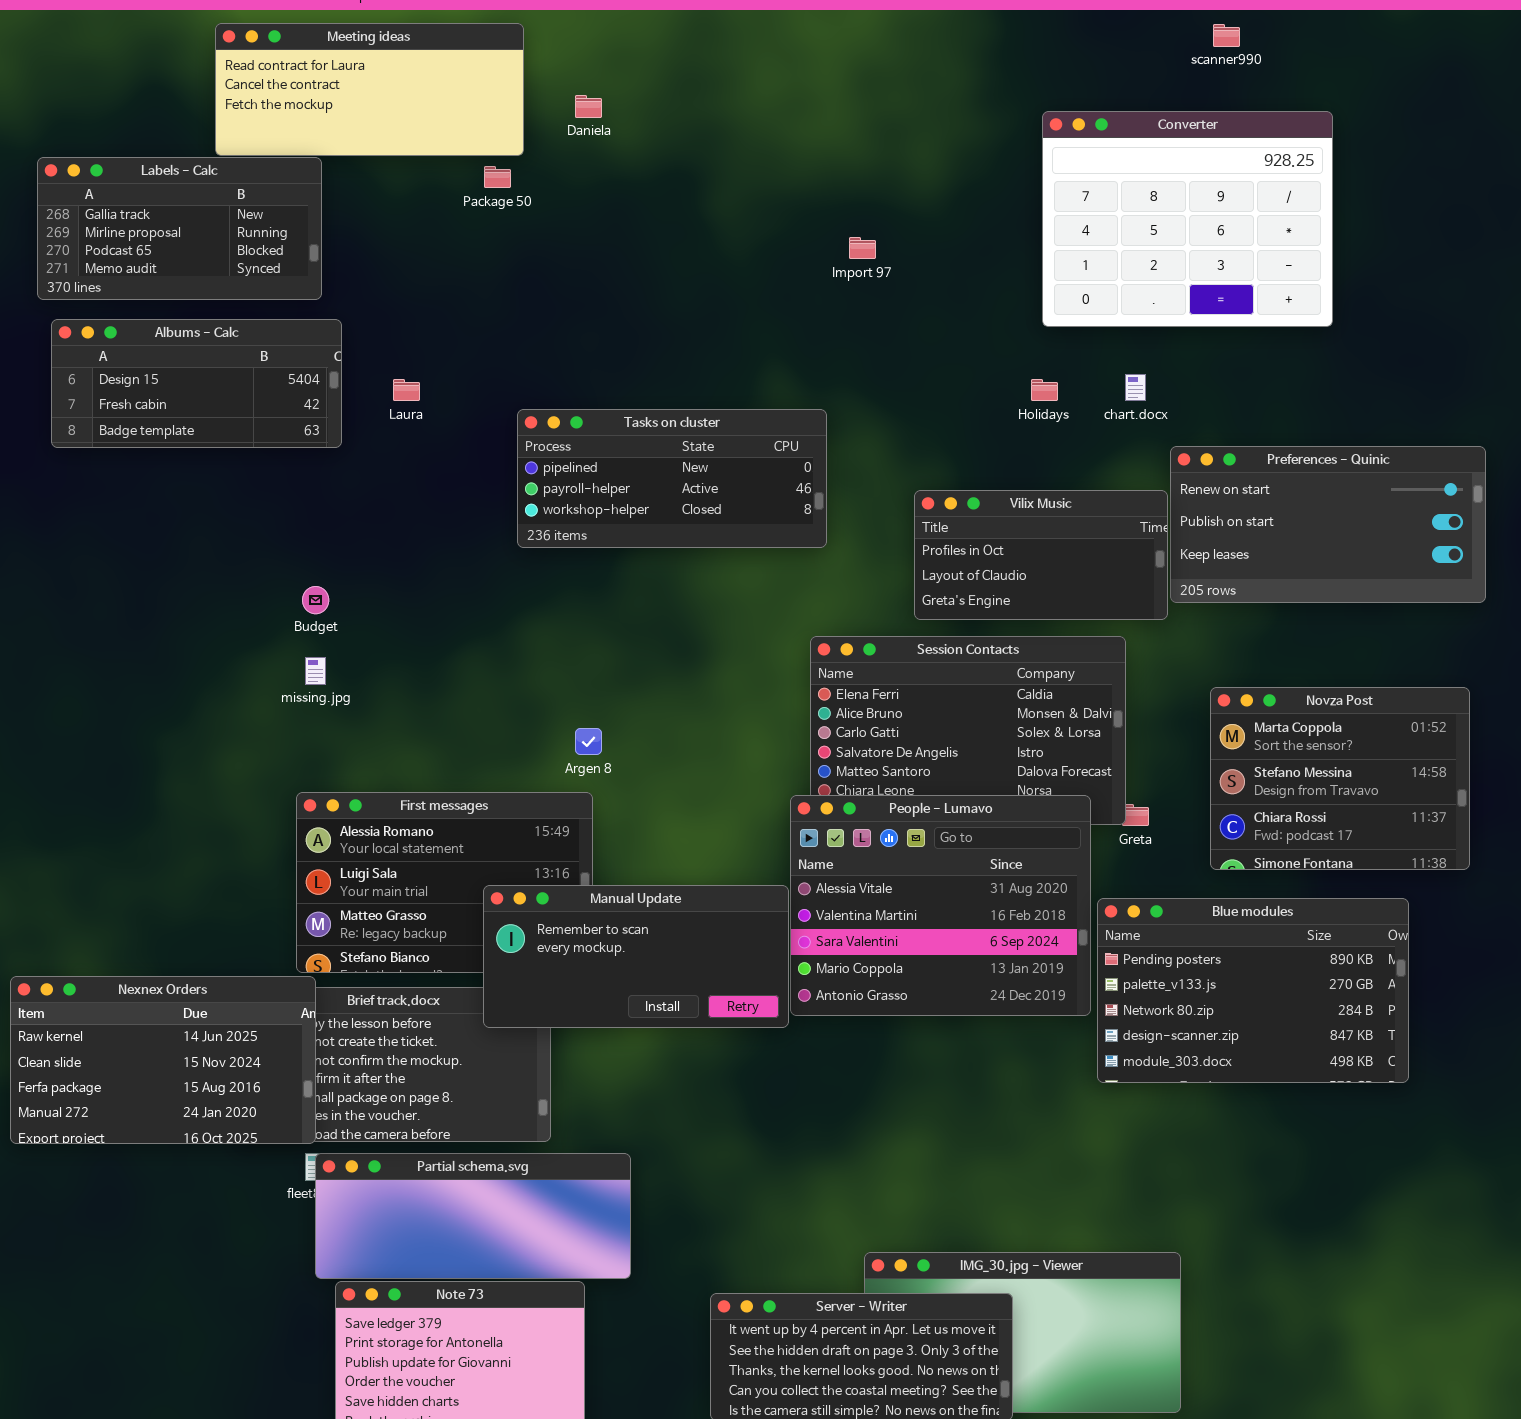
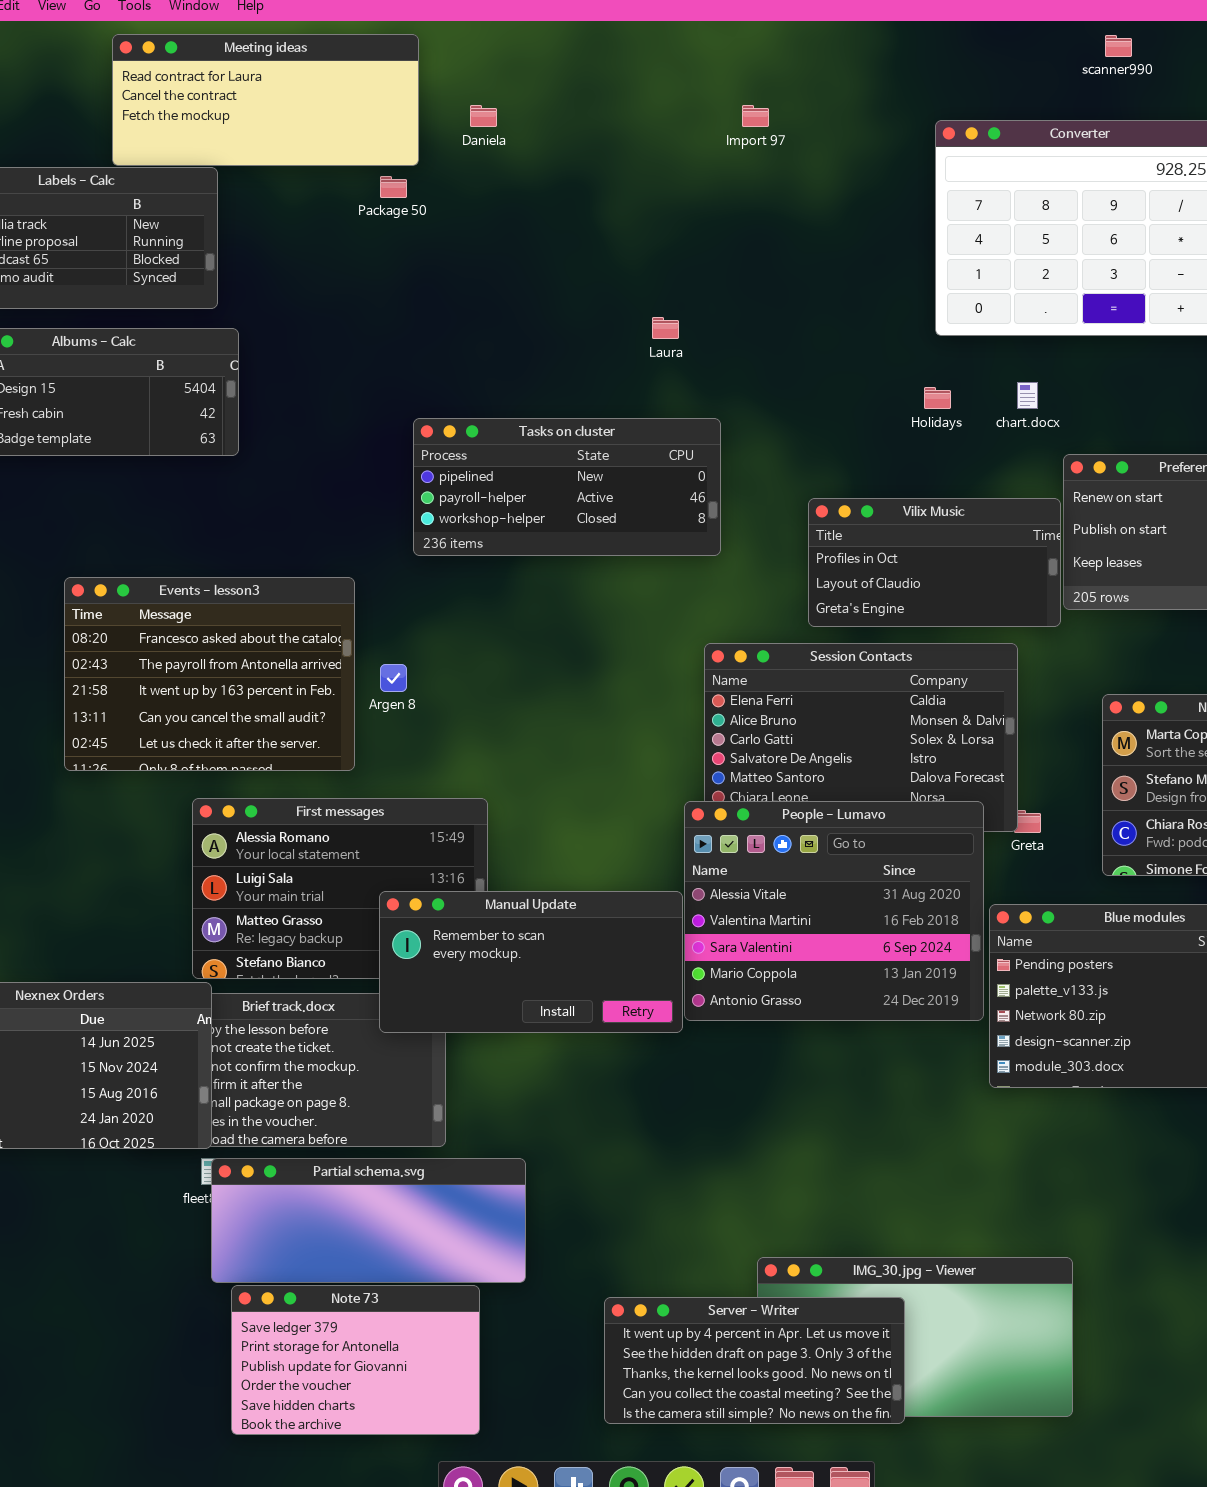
Import 97: [849,237,876,259] -> [742,105,769,127], moved
Laura: [393,379,420,401] -> [652,317,679,339], moved
Events - lesson3: none -> [64,577,355,771], opened
Argen 8: [575,728,602,755] -> [380,664,407,692], moved

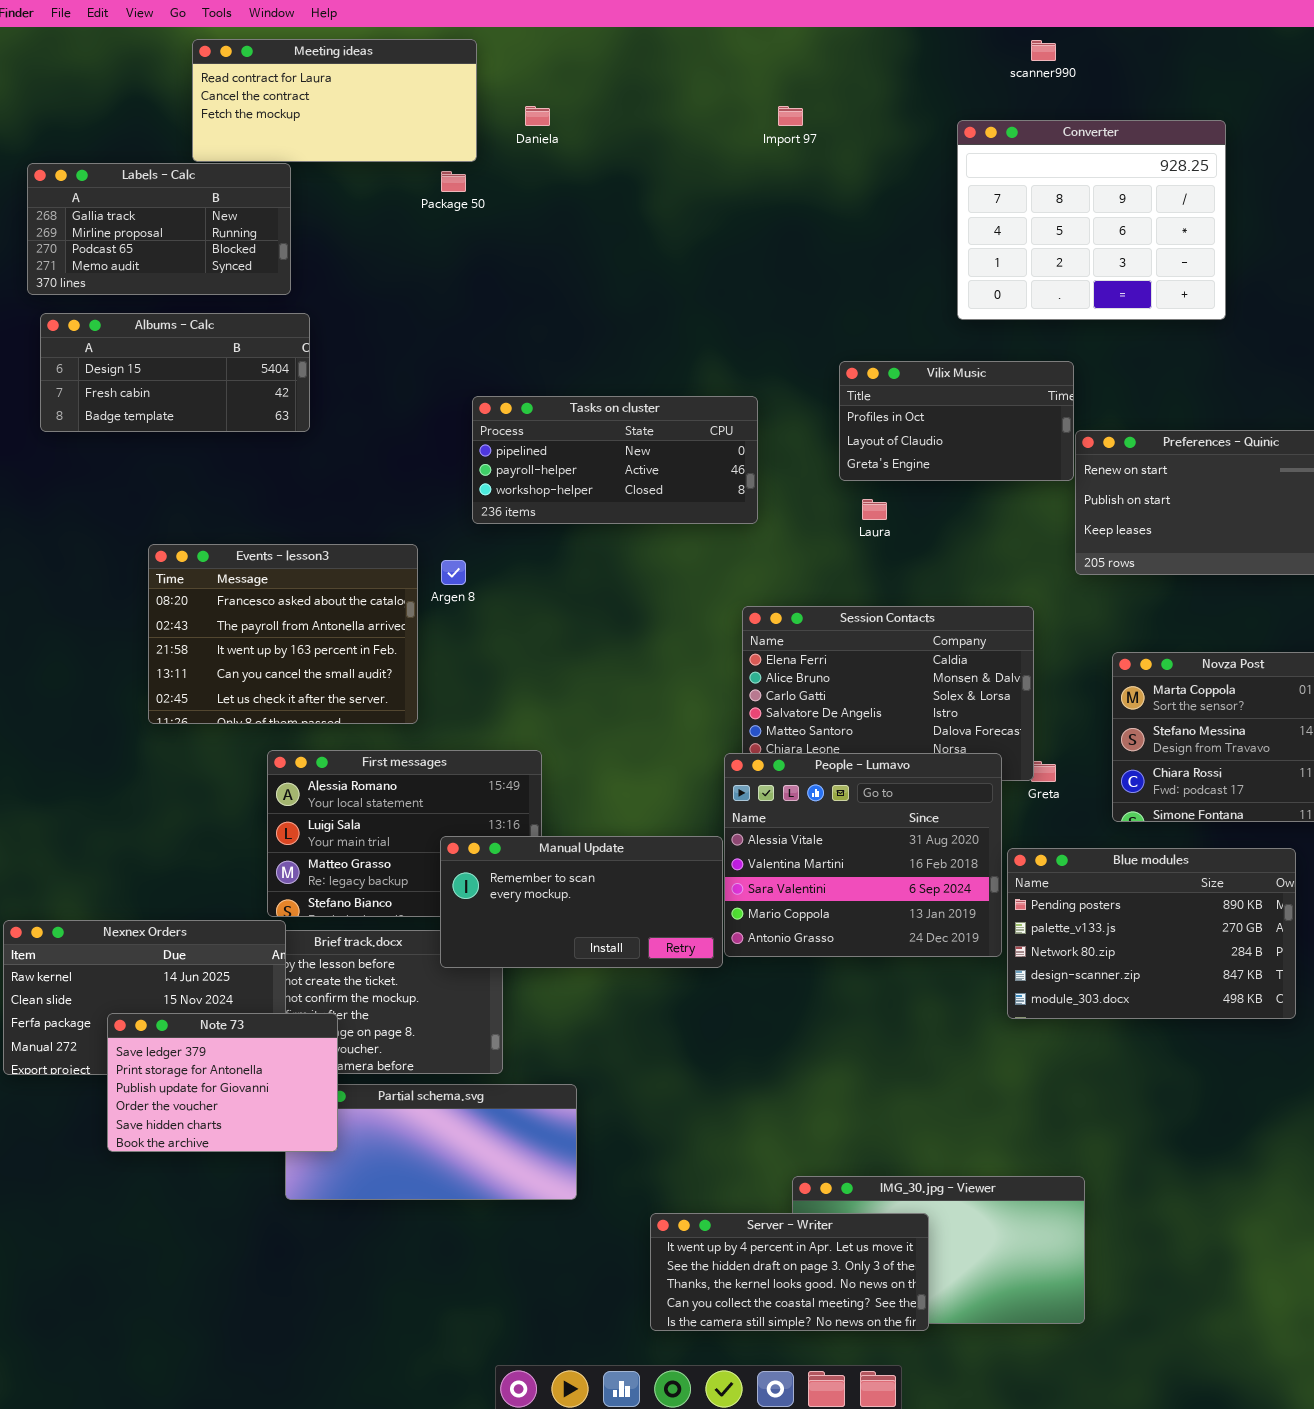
scanner990: [1105,35,1132,57] -> [1031,40,1056,61], moved
Laura: [652,317,679,339] -> [862,499,887,520], moved
Vilix Music: [808,498,1061,627] -> [839,361,1074,481], moved
Argen 8: [380,664,407,692] -> [441,560,466,585], moved
Note 73: [231,1285,480,1435] -> [107,1013,338,1152], moved

